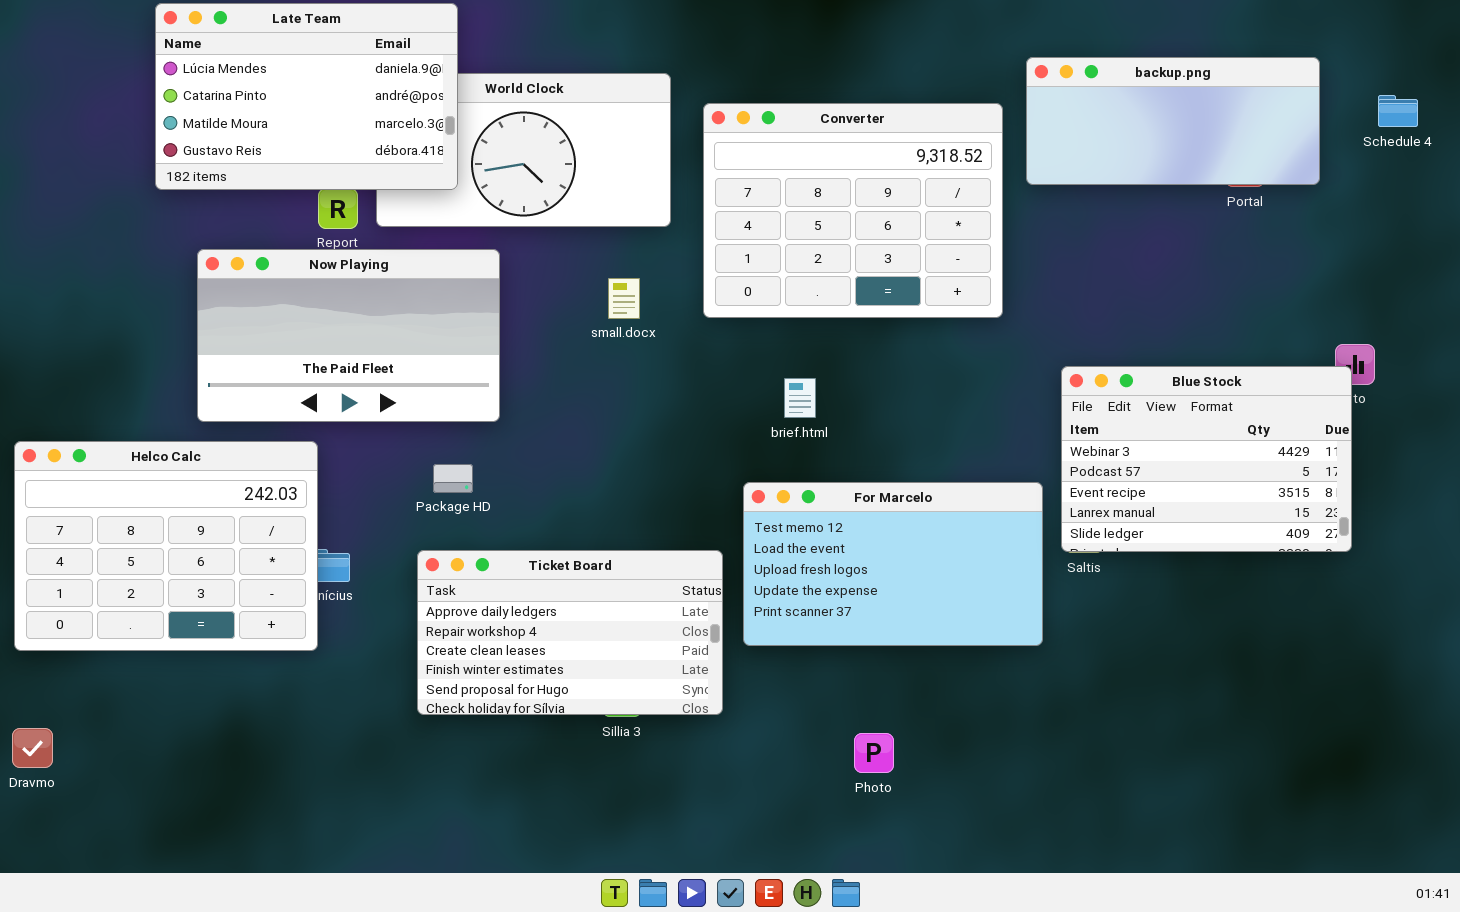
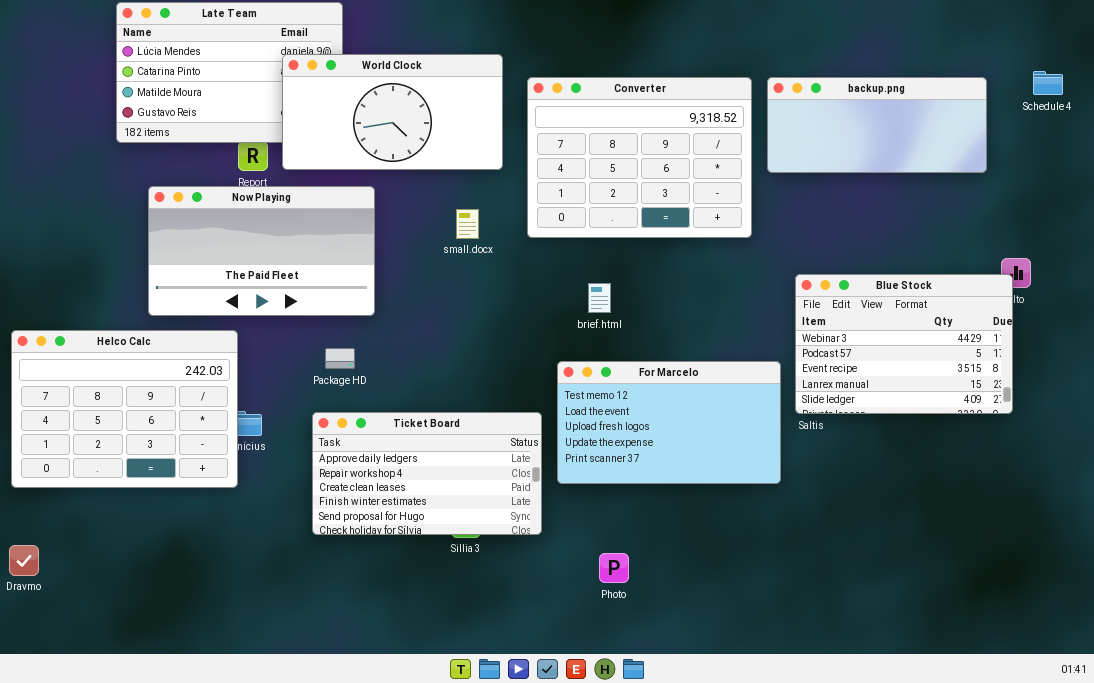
backup.png: [1026,57,1320,185] -> [767,77,987,173], moved
World Clock: [376,73,671,227] -> [282,54,503,170], raised
Photo: [854,733,894,773] -> [599,553,629,583], moved

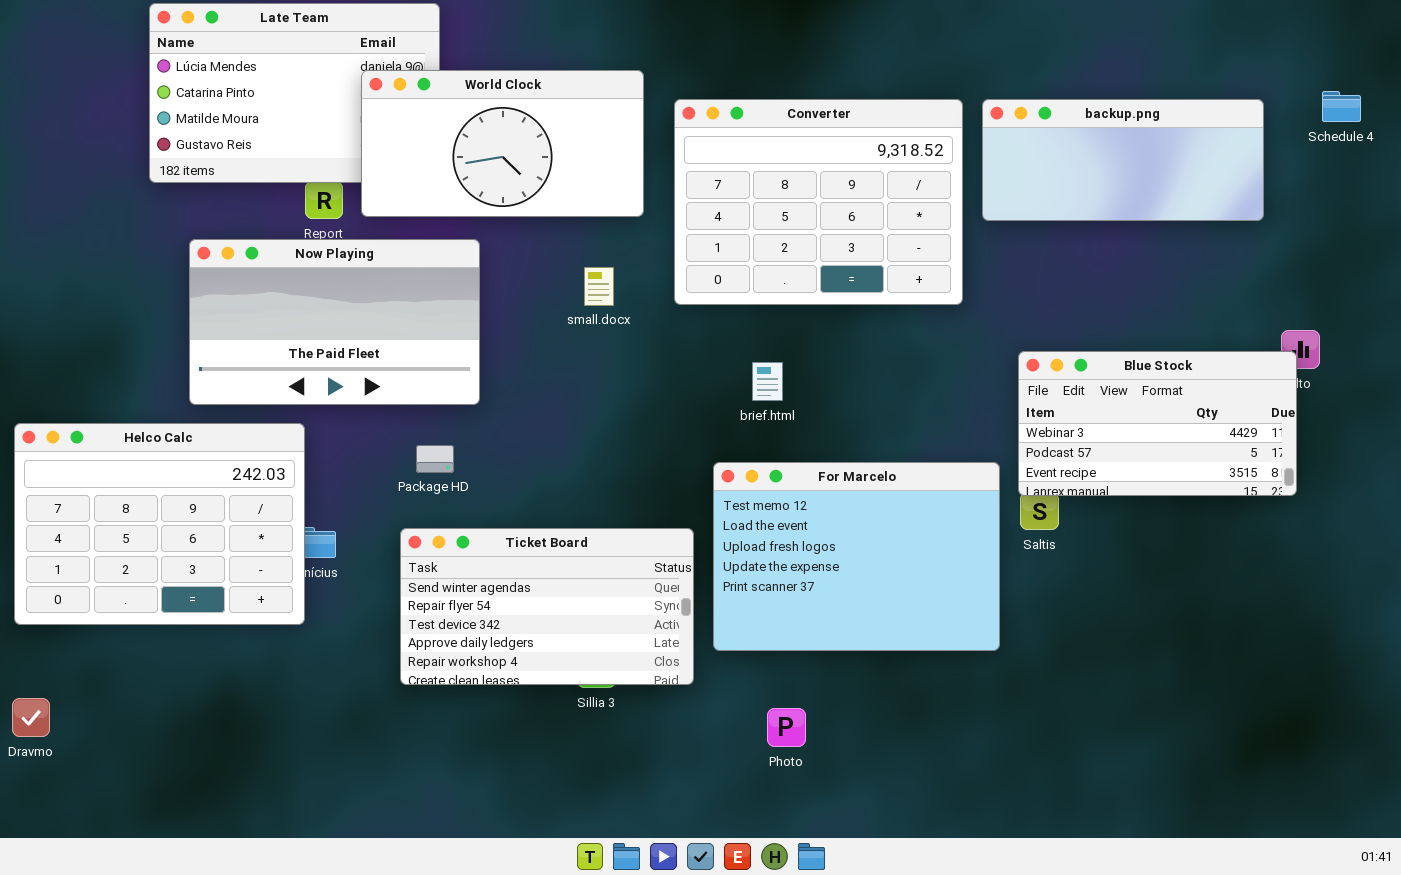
Blue Stock: [795,274,1013,414] -> [1018,351,1297,496], resized
For Marcelo: [557,361,781,484] -> [713,462,1000,651], resized
Ticket Board: [312,412,542,535] -> [400,528,694,685], scrolled up 3 rows

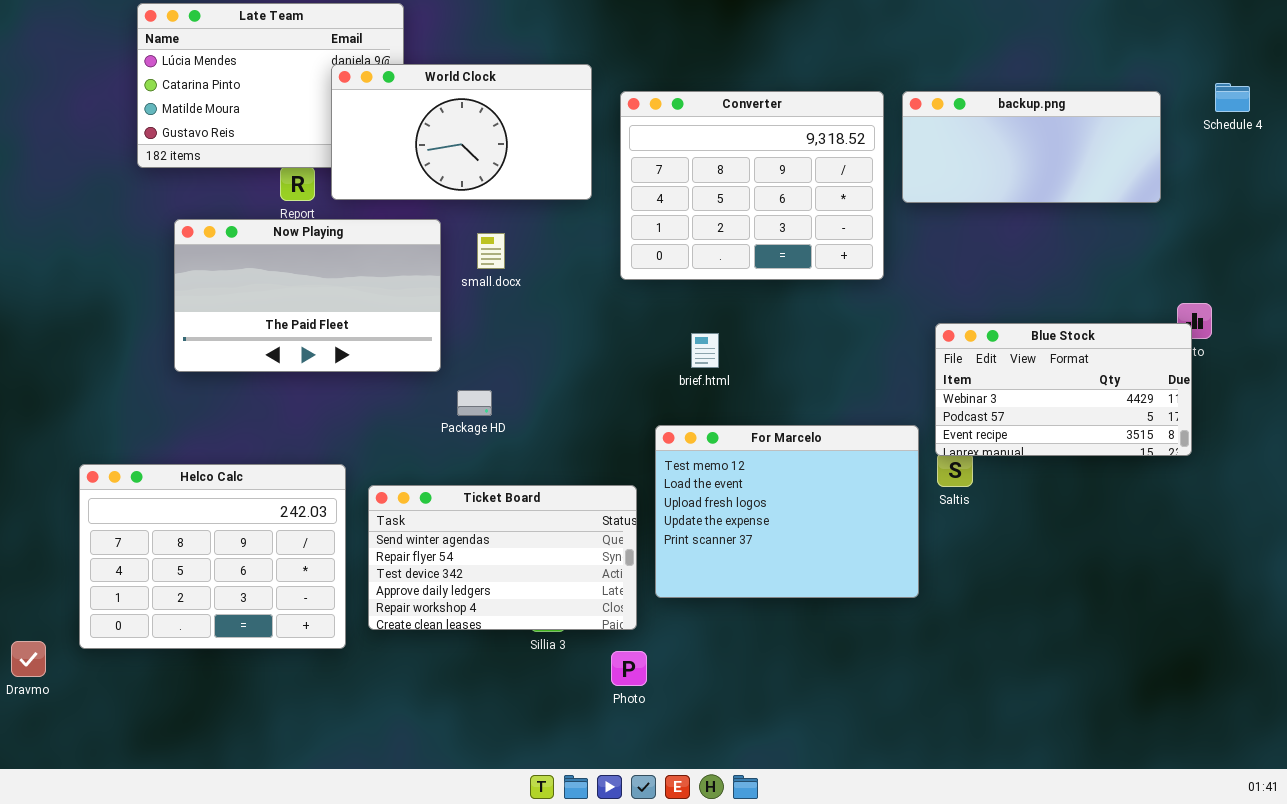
small.docx: [584,267,614,306] -> [477,233,505,269], moved
Helco Calc: [14,423,305,625] -> [79,464,346,649], moved
Package HD: [416,445,454,473] -> [457,390,492,416], moved
Photo: [767,708,806,747] -> [611,651,647,686], moved

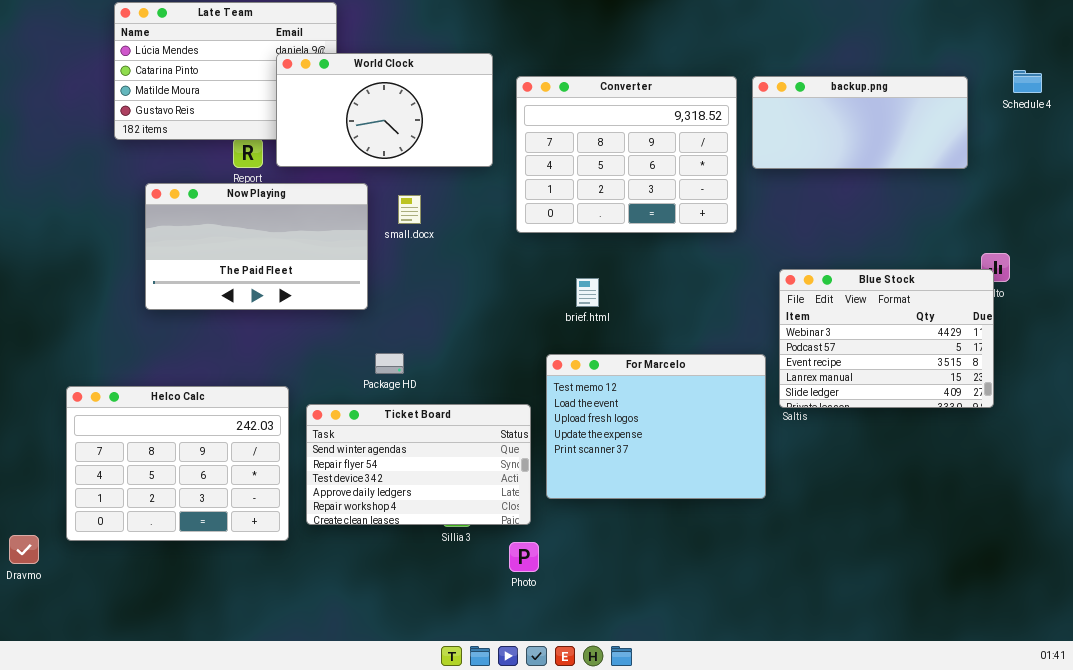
Blue Stock: [935,323,1192,456] -> [779,269,994,408], resized
Package HD: [457,390,492,416] -> [375,353,404,374], moved

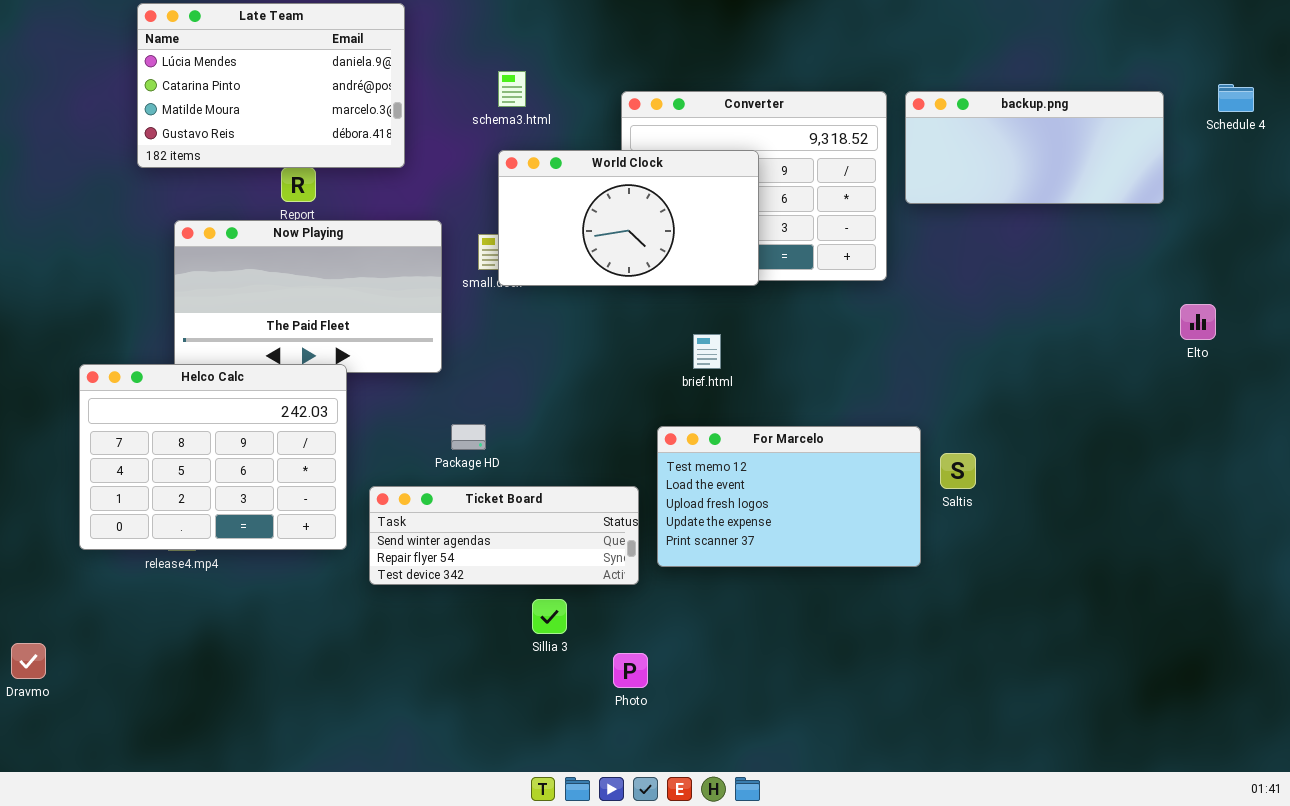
World Clock: [276,53,493,167] -> [498,150,759,286], moved
Blue Stock: [779,269,994,408] -> none, closed
For Marcelo: [546,354,766,499] -> [657,426,921,567], resized
Helco Calc: [66,386,289,541] -> [79,364,347,550], moved
Ticket Board: [306,404,531,525] -> [369,486,639,585], resized

